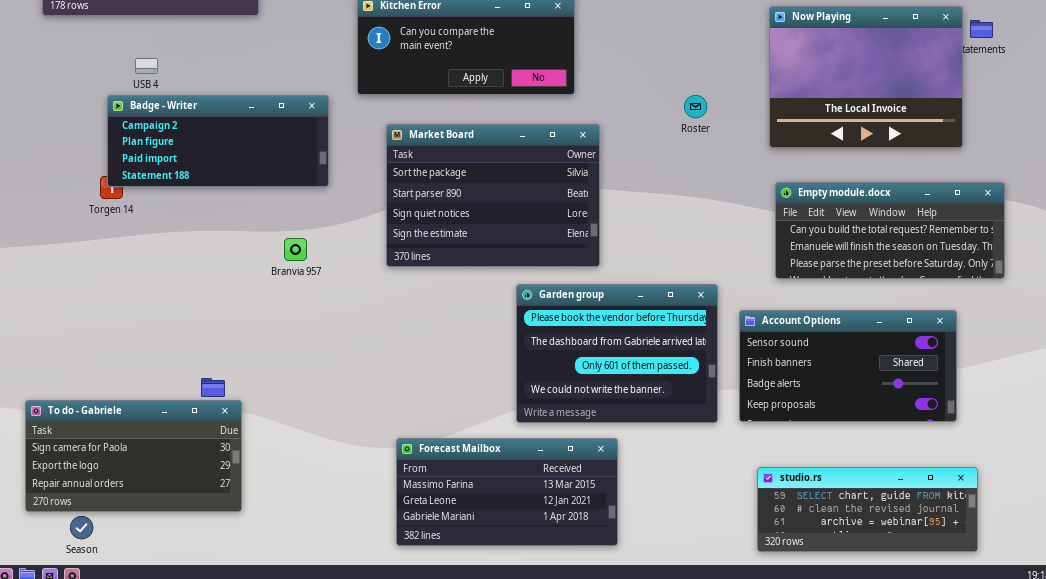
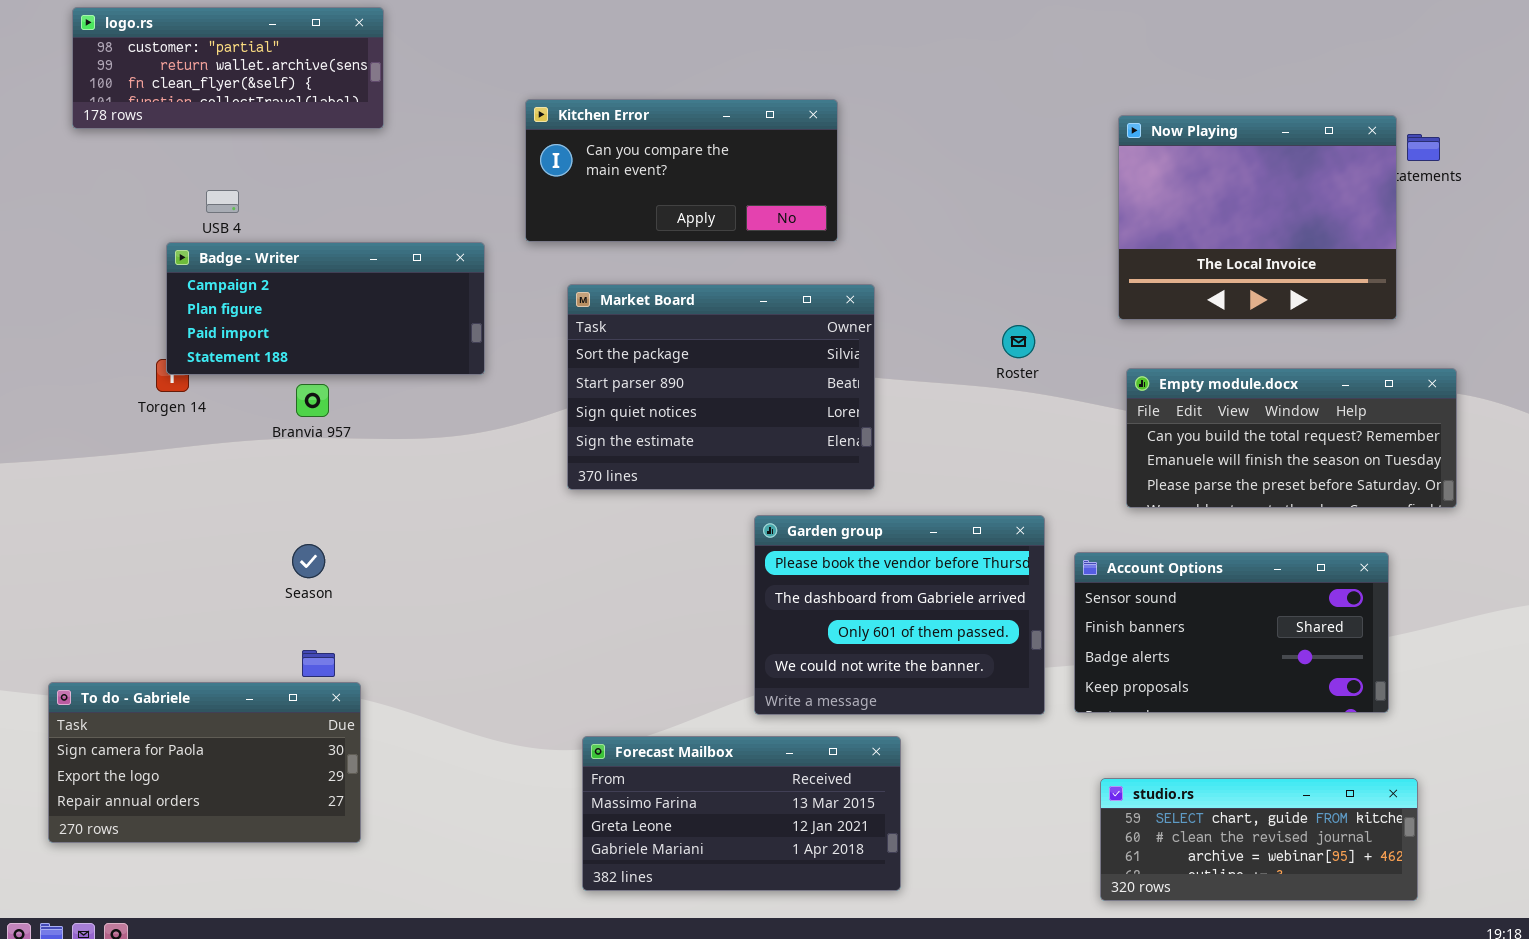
Roster: [684,95,707,118] -> [1002,325,1035,358], moved
Branvia 957: [284,238,307,261] -> [296,384,329,417], moved
Season: [70,516,93,539] -> [292,544,325,578], moved

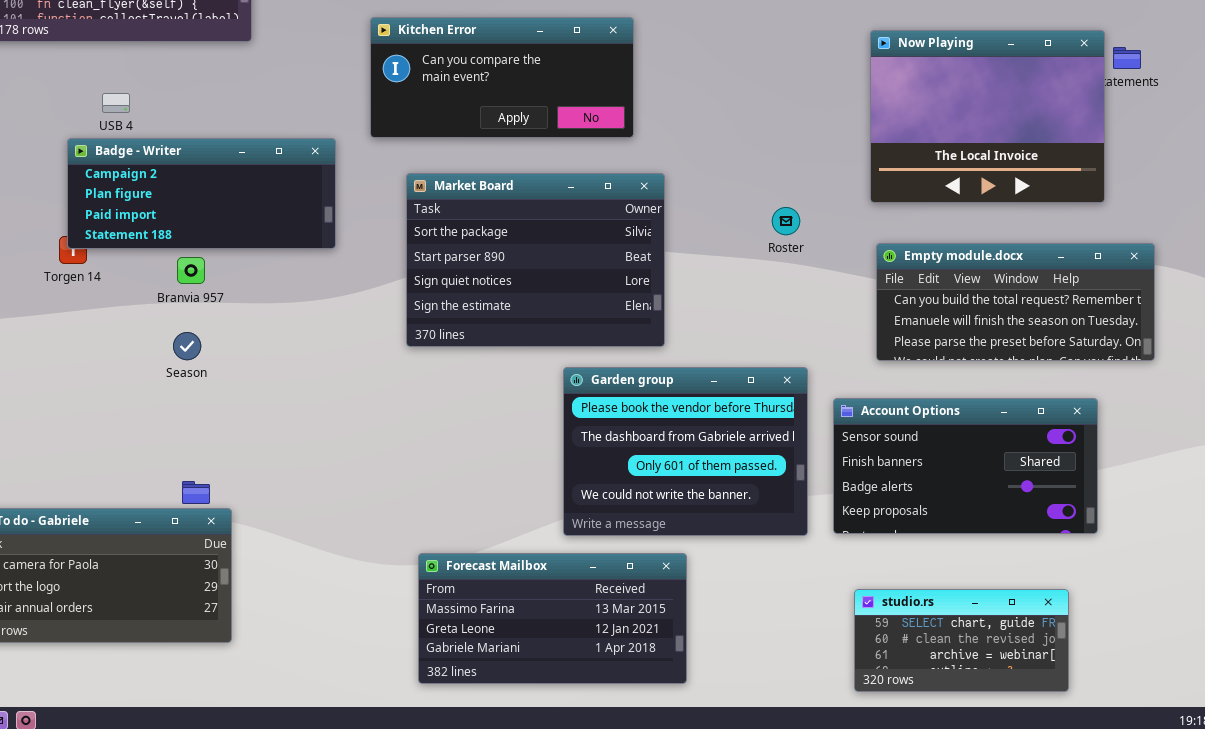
Season: [292,544,325,578] -> [173,332,201,360], moved
studio.rs: [1100,778,1418,901] -> [854,589,1069,692], resized

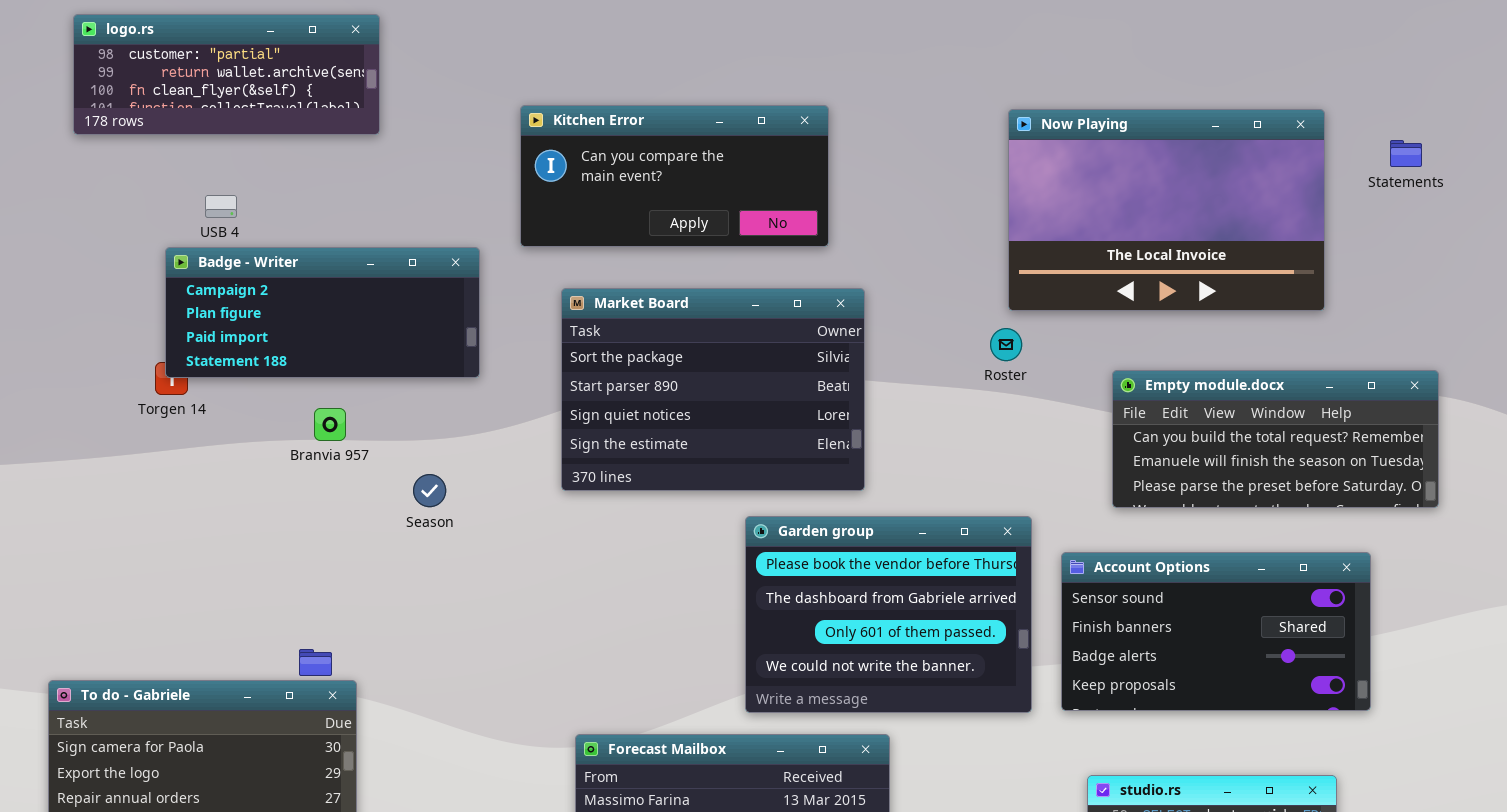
Now Playing: [870,30,1105,203] -> [1008,109,1325,311], moved, resized
Branvia 957: [177,257,205,284] -> [314,408,346,441], moved
Season: [173,332,201,360] -> [413,474,446,507], moved

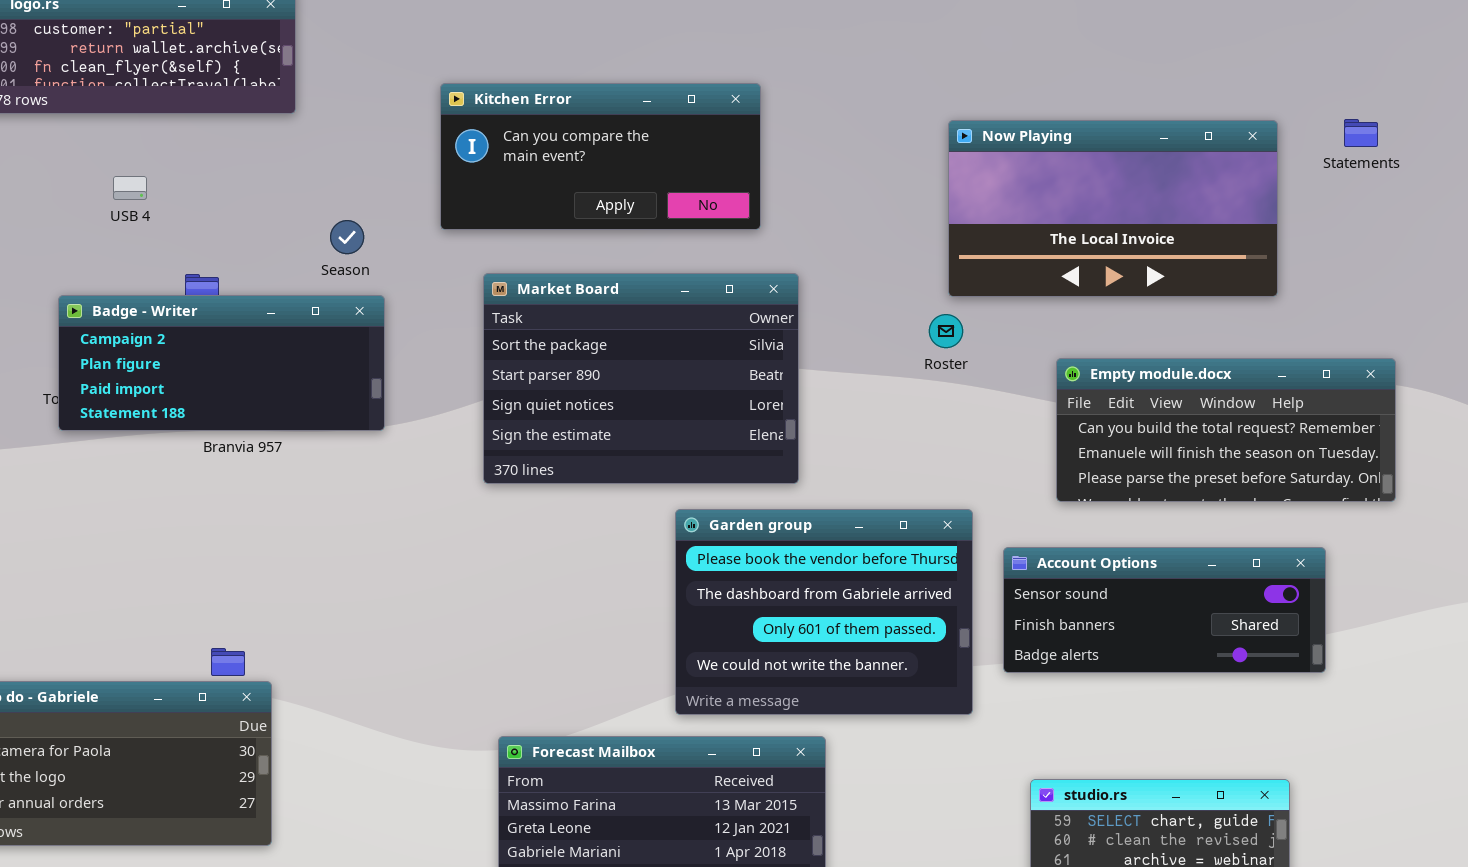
Now Playing: [1008,109,1325,311] -> [948,120,1278,297], resized
Badge - Writer: [165,247,480,378] -> [58,295,385,431], moved
Season: [413,474,446,507] -> [330,220,364,254], moved
Account Options: [1061,552,1371,711] -> [1003,547,1326,673], resized

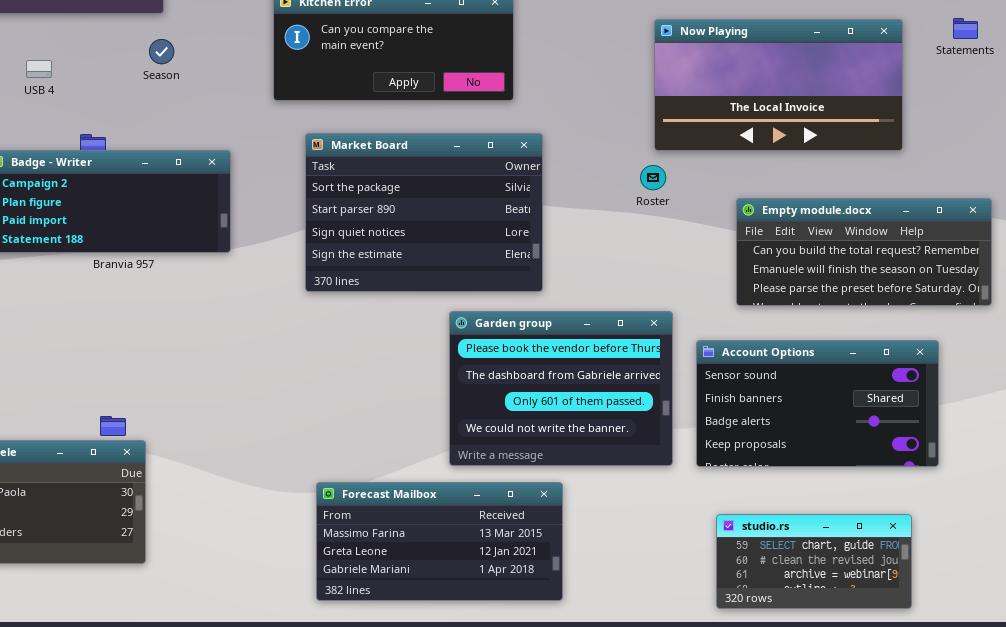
Season: [330,220,364,254] -> [149,39,174,64], moved
Account Options: [1003,547,1326,673] -> [696,340,939,467], resized

